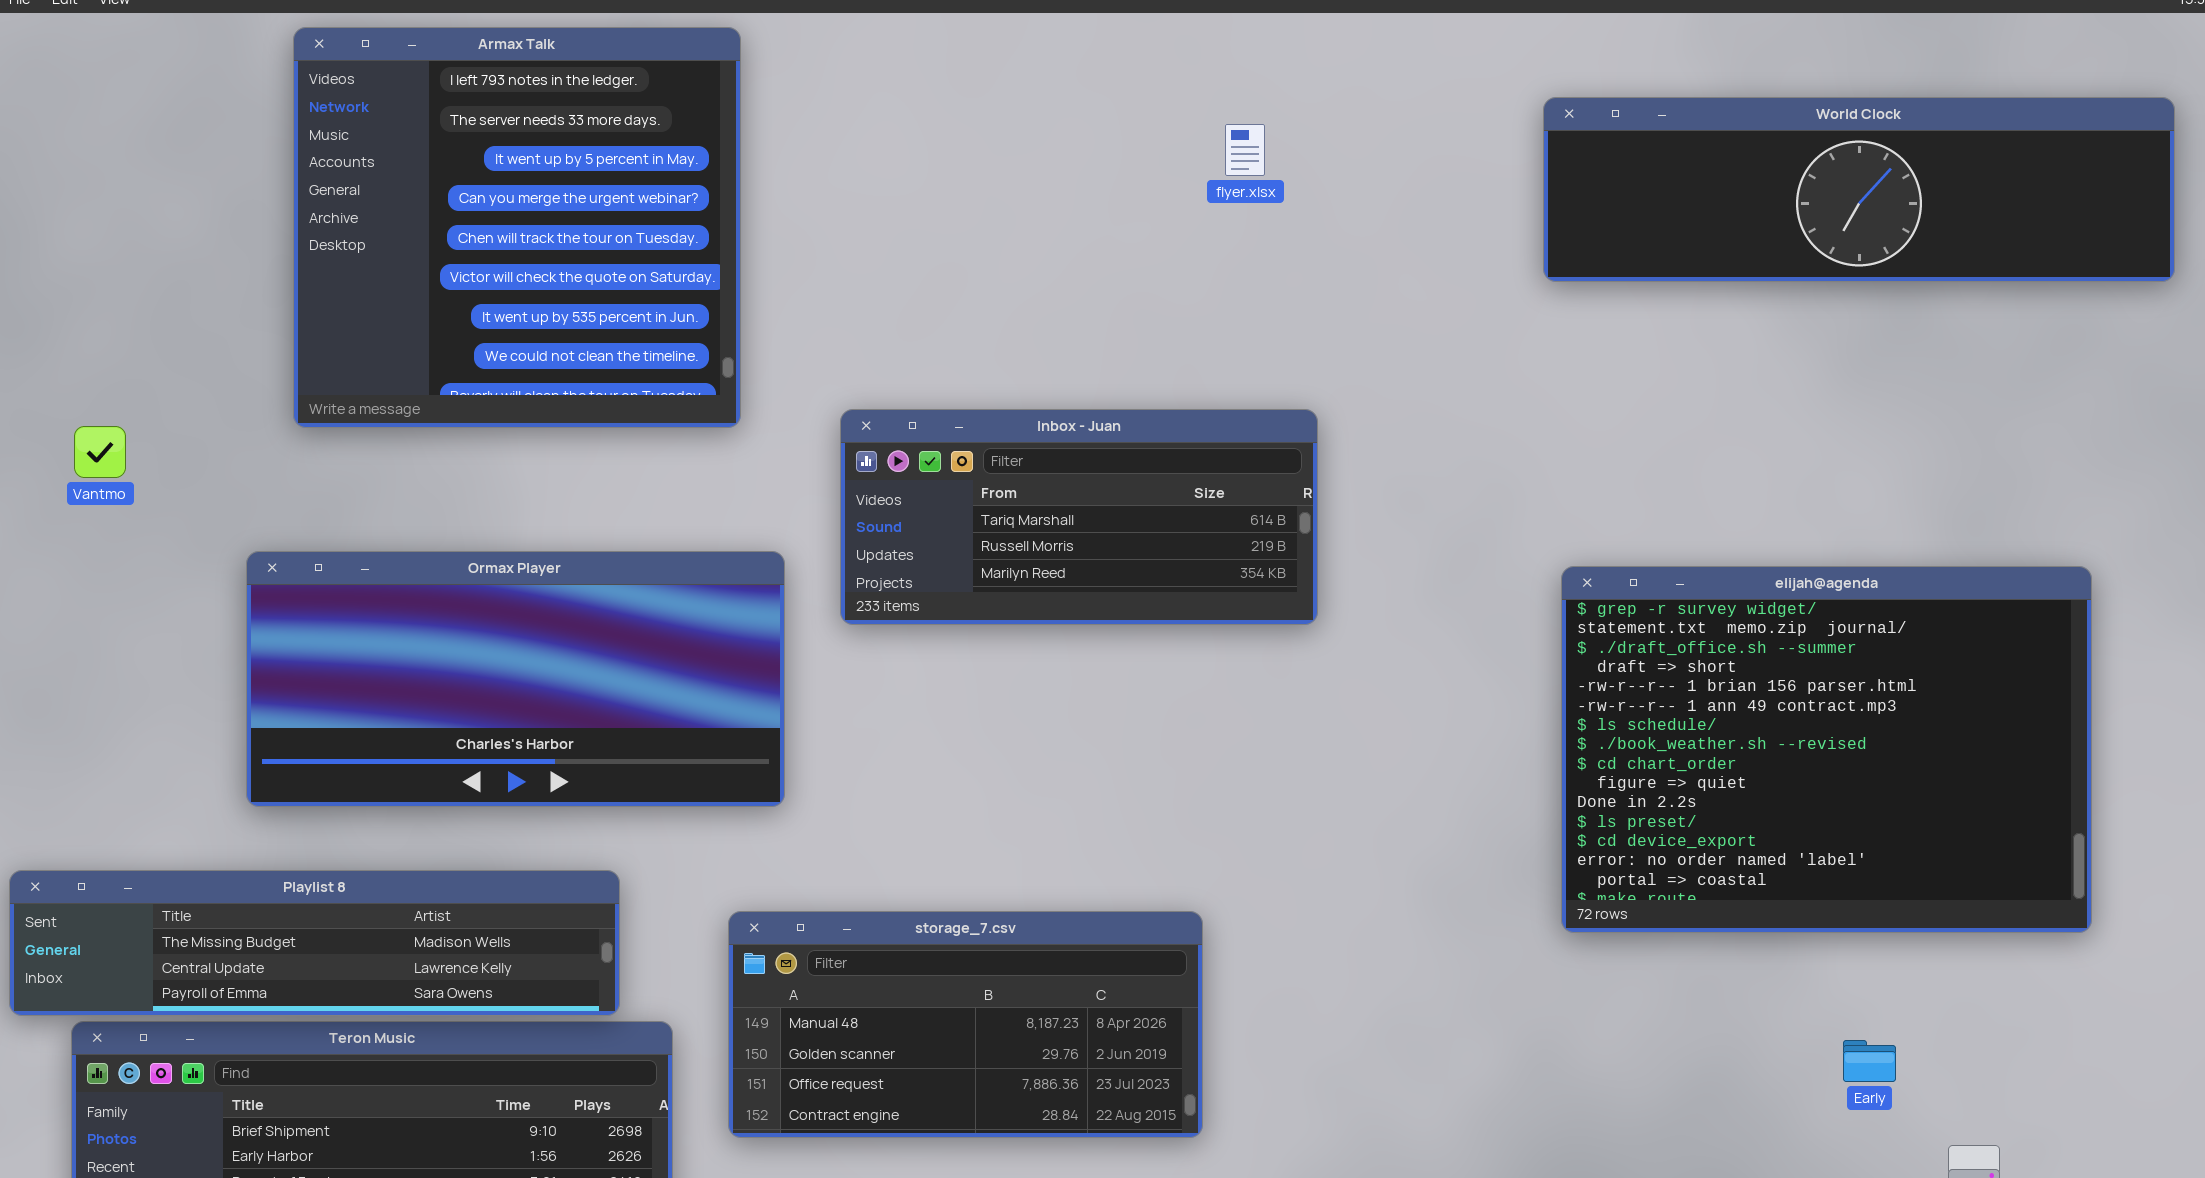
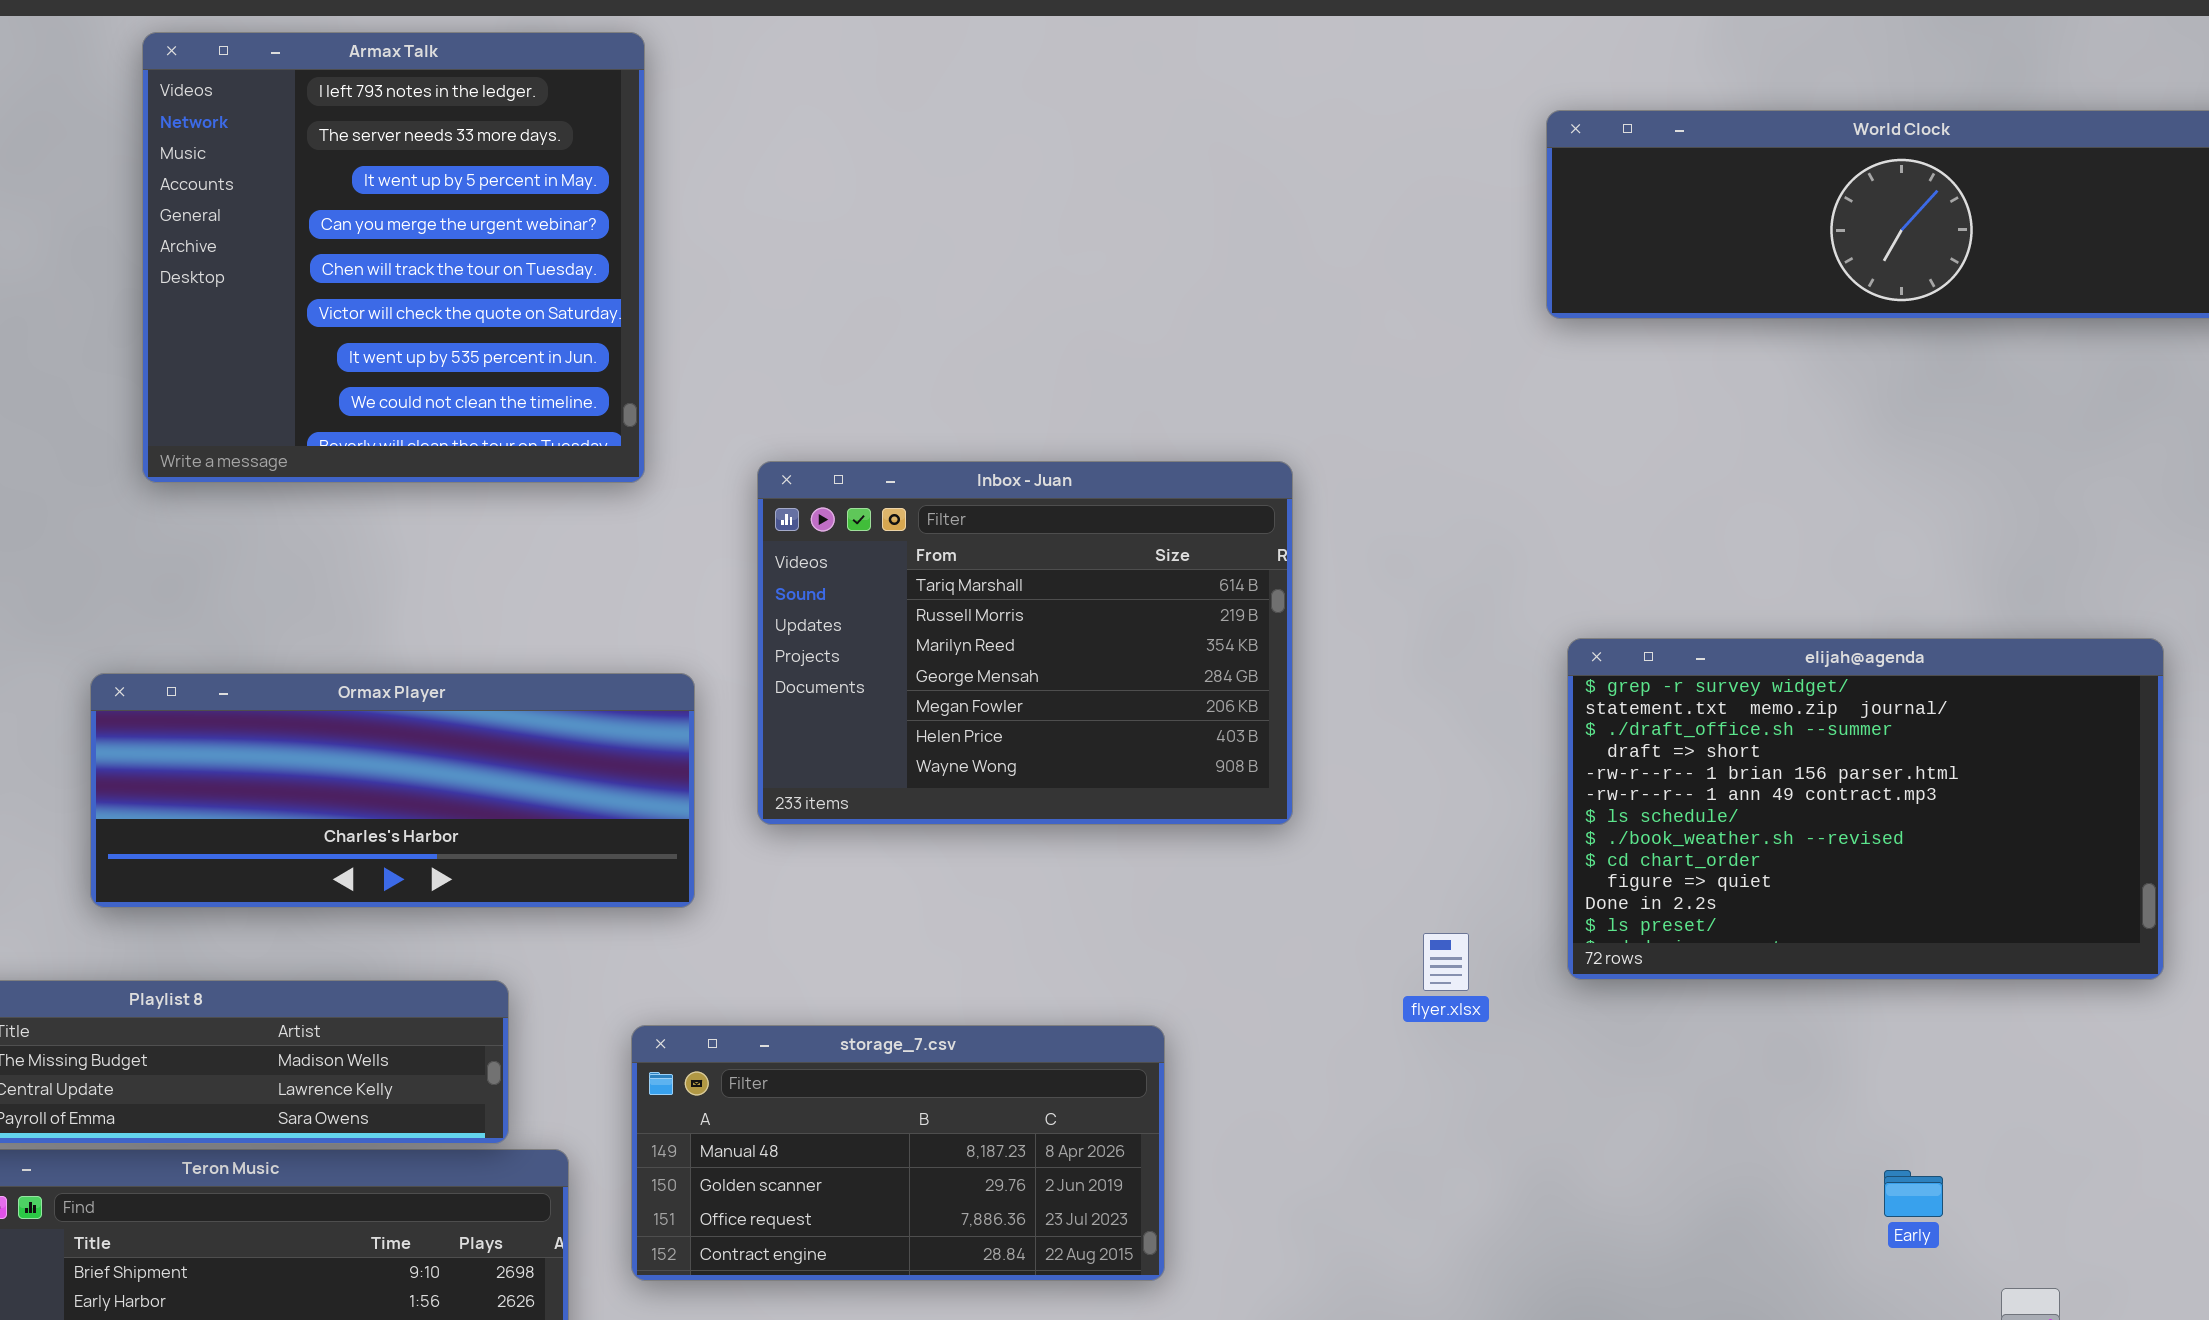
flyer.xlsx: [1225,124,1265,176] -> [1423,933,1469,991], moved
Inbox - Juan: [840,409,1318,625] -> [757,461,1293,825], resized
Ormax Player: [246,551,785,807] -> [90,673,695,908], resized
elijah@agenda: [1561,566,2092,933] -> [1567,638,2164,980], resized

